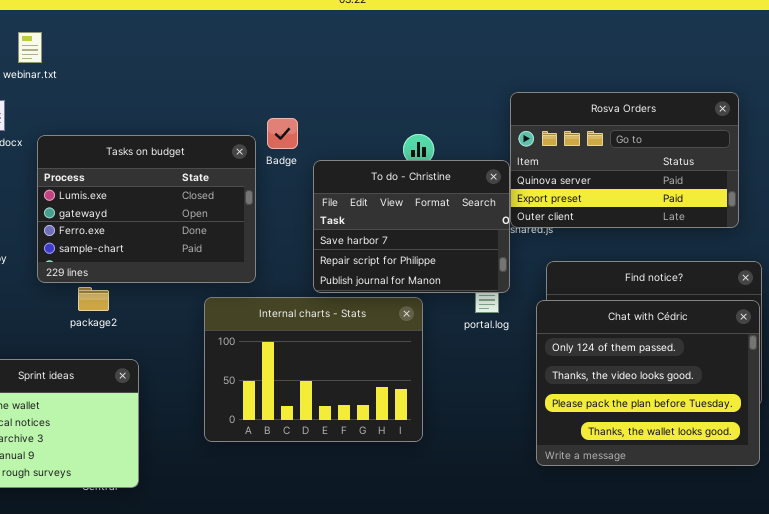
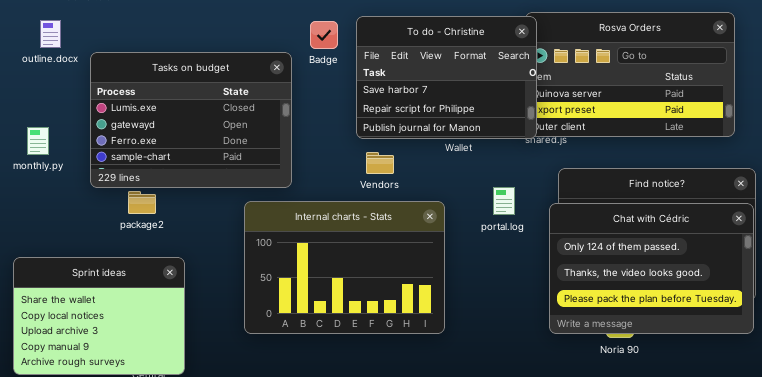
Badge: [267,118,298,149] -> [310,21,338,49], moved
To do - Christine: [313,160,510,293] -> [356,16,537,139], moved
Chat with Cédric: [536,300,760,466] -> [549,203,754,334], resized

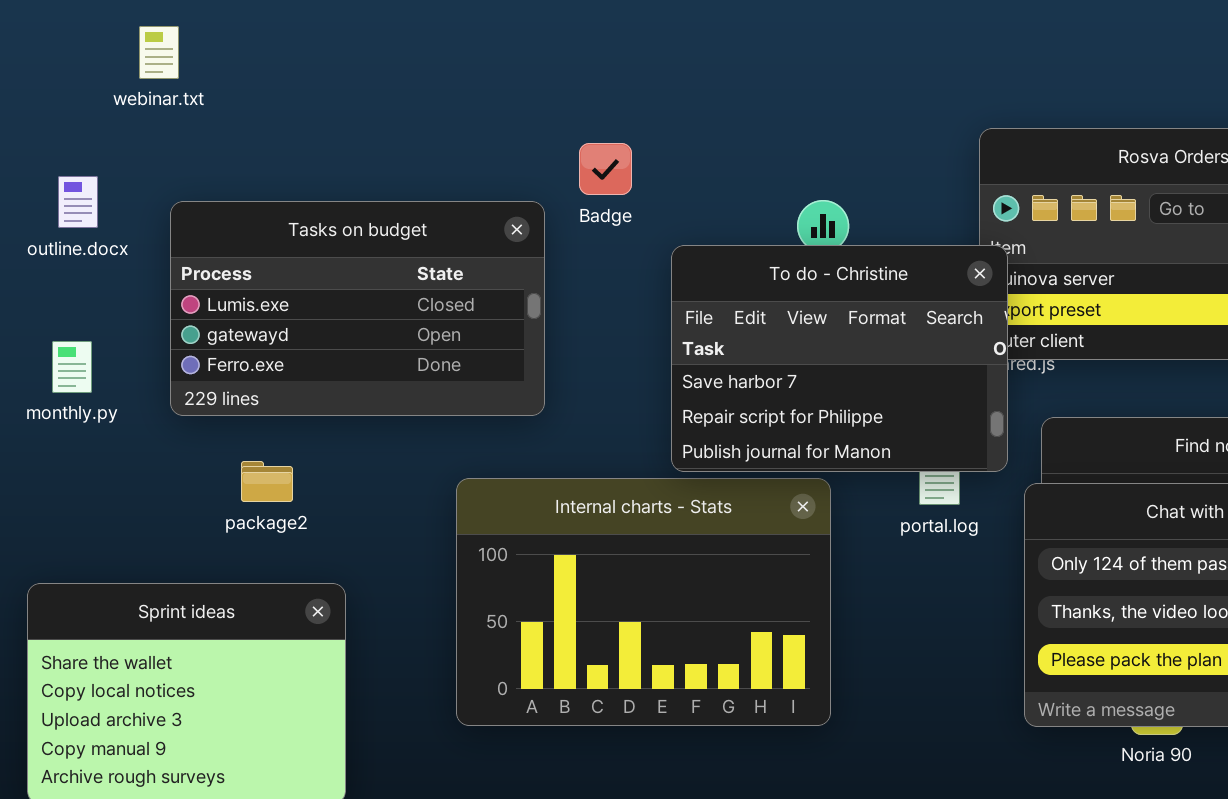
To do - Christine: [356,16,537,139] -> [671,245,1008,472], moved
outline.docx: [40,20,61,48] -> [58,176,98,228], moved
Tasks on budget: [90,52,292,188] -> [170,201,545,416], resized

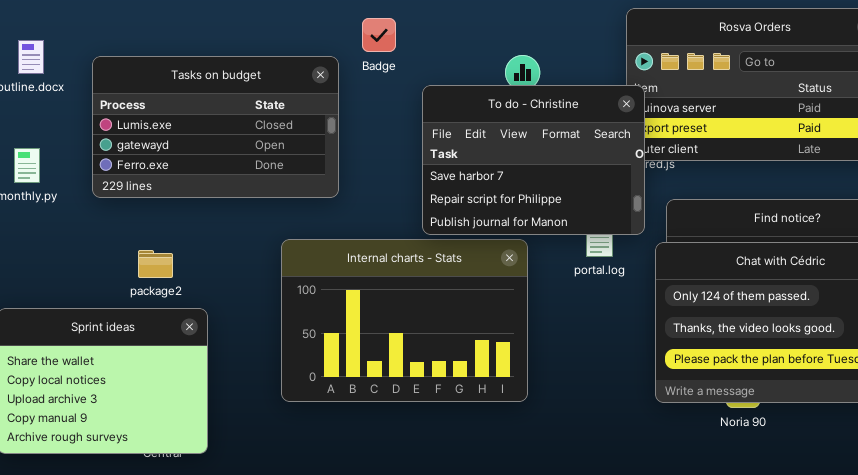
package2: [241,461,293,502] -> [138,250,173,278], moved

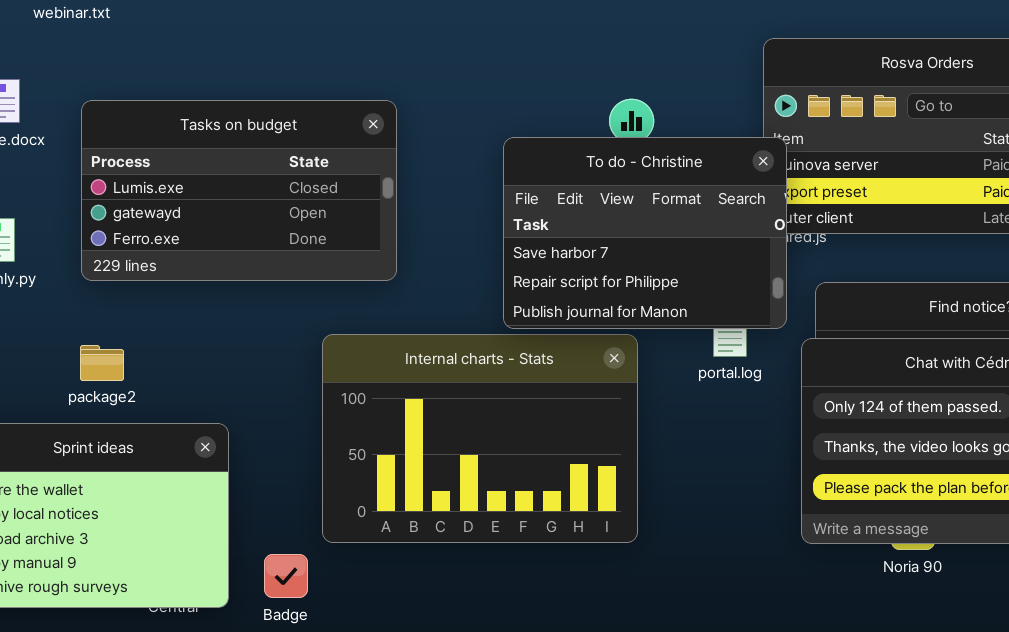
Badge: [362,18,396,52] -> [264,554,308,598], moved
package2: [138,250,173,278] -> [80,345,124,381], moved

